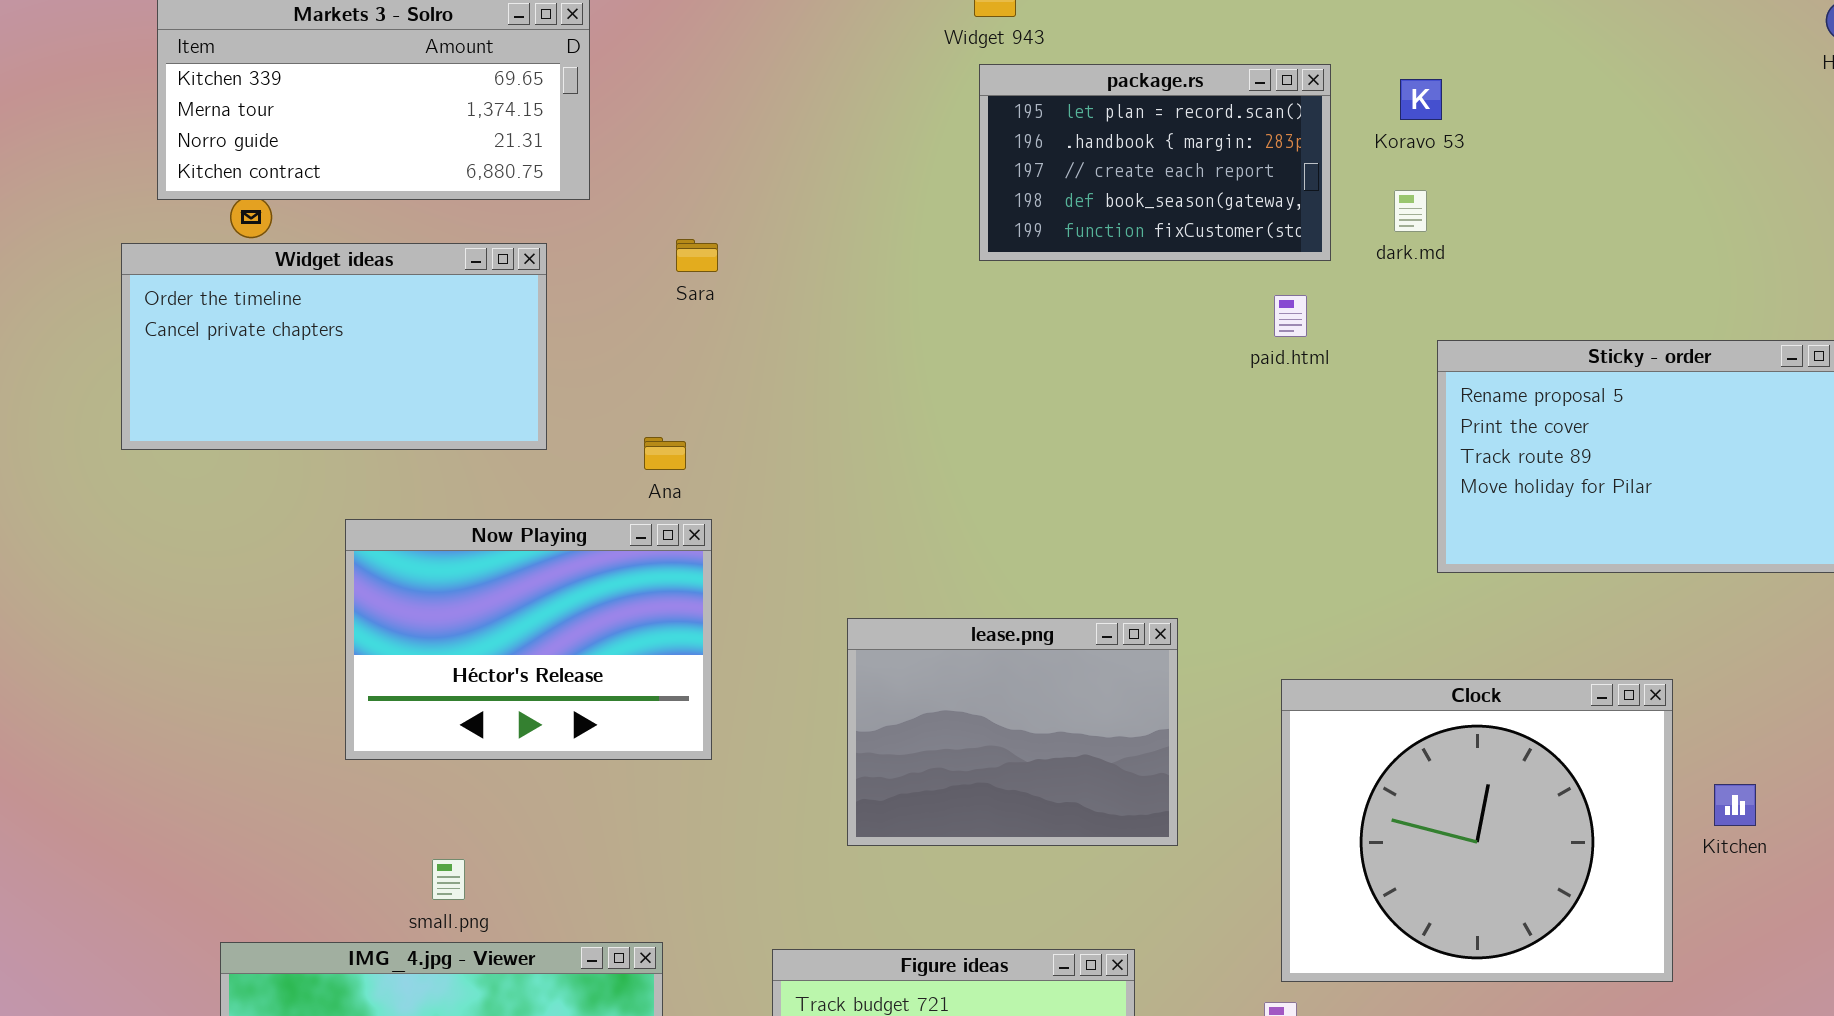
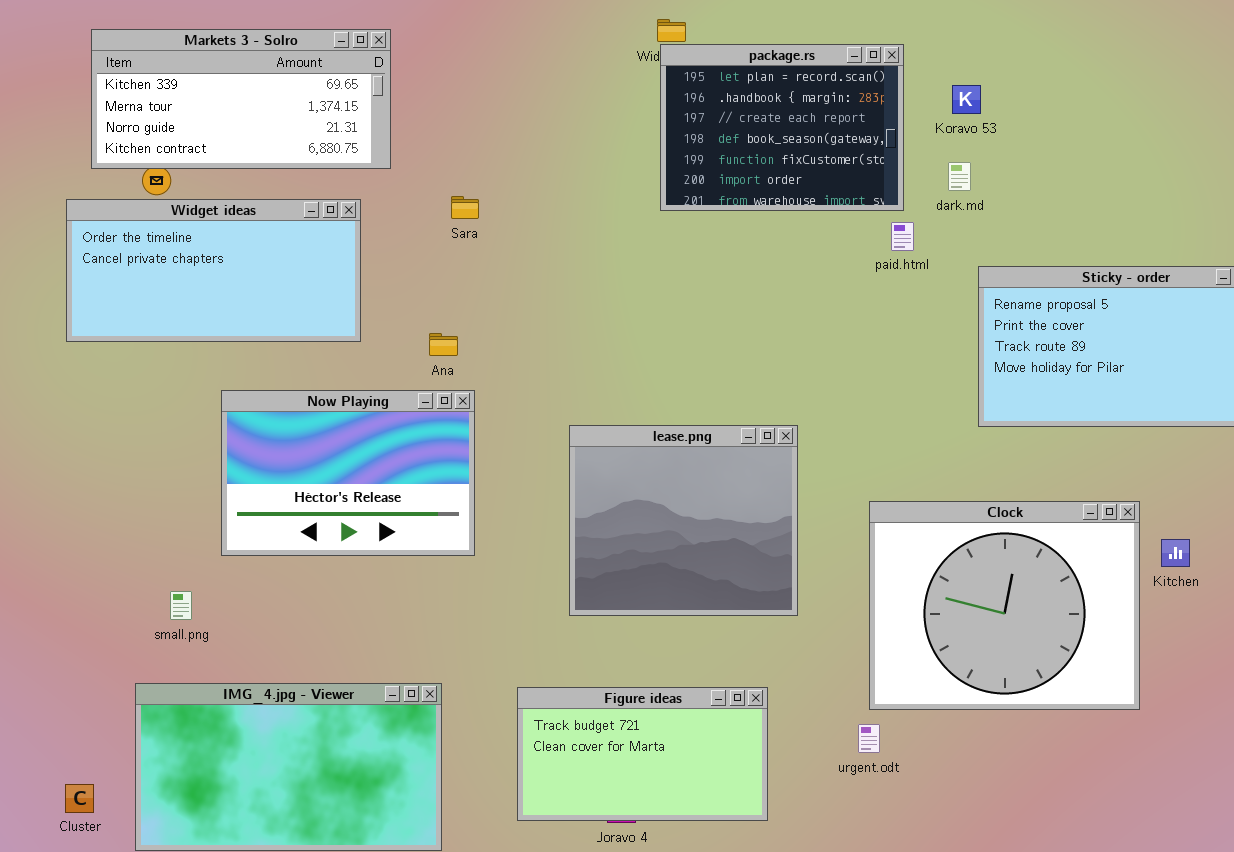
package.rs: [979,64,1331,261] -> [660,44,904,211], resized
paid.html: [1274,295,1307,337] -> [891,222,914,251], moved
lease.png: [847,618,1178,846] -> [569,425,798,616], resized
Kitchen: [1714,784,1756,826] -> [1161,539,1190,567], moved
small.png: [432,859,465,900] -> [170,591,192,620], moved

